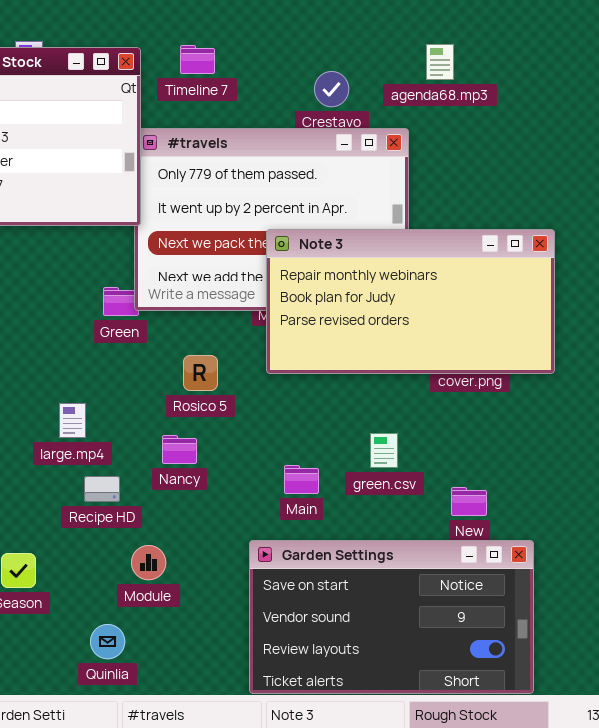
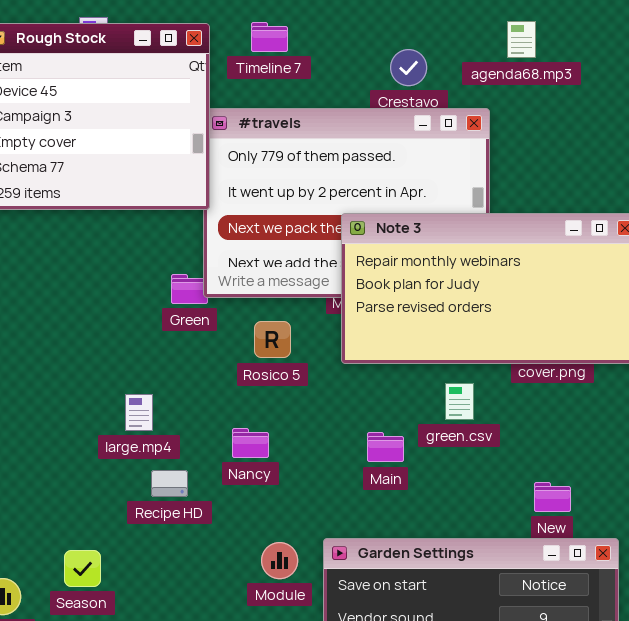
Rosico 5: [183,355,218,391] -> [254,321,291,358], moved
green.csv: [370,433,398,468] -> [445,383,474,420], moved
Main: [284,465,319,494] -> [367,432,404,462], moved
Module: [131,545,166,580] -> [261,542,298,579], moved

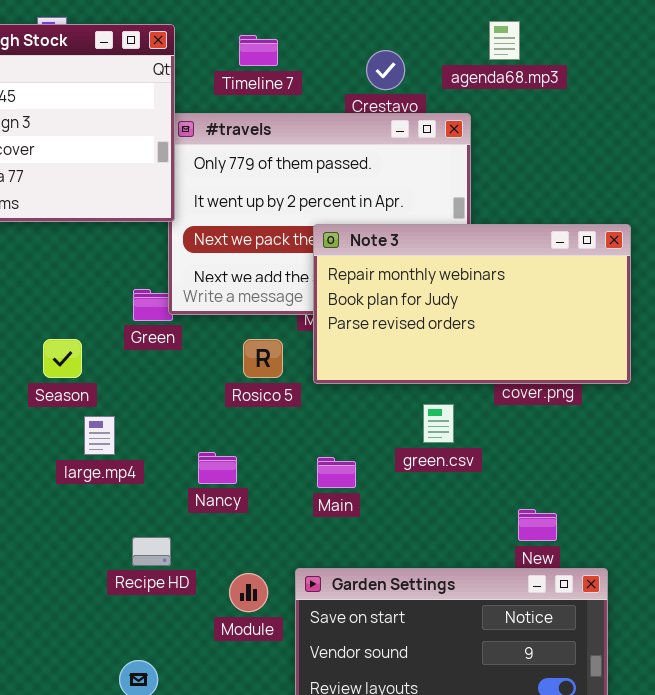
Timeline 7: [251,22,288,52] -> [239,35,278,66], moved
Rosico 5: [254,321,291,358] -> [243,339,283,378], moved
Main: [367,432,404,462] -> [317,457,356,488], moved
Recipe HD: [151,470,188,497] -> [132,537,171,566], moved
Season: [64,550,101,587] -> [43,339,82,378], moved

